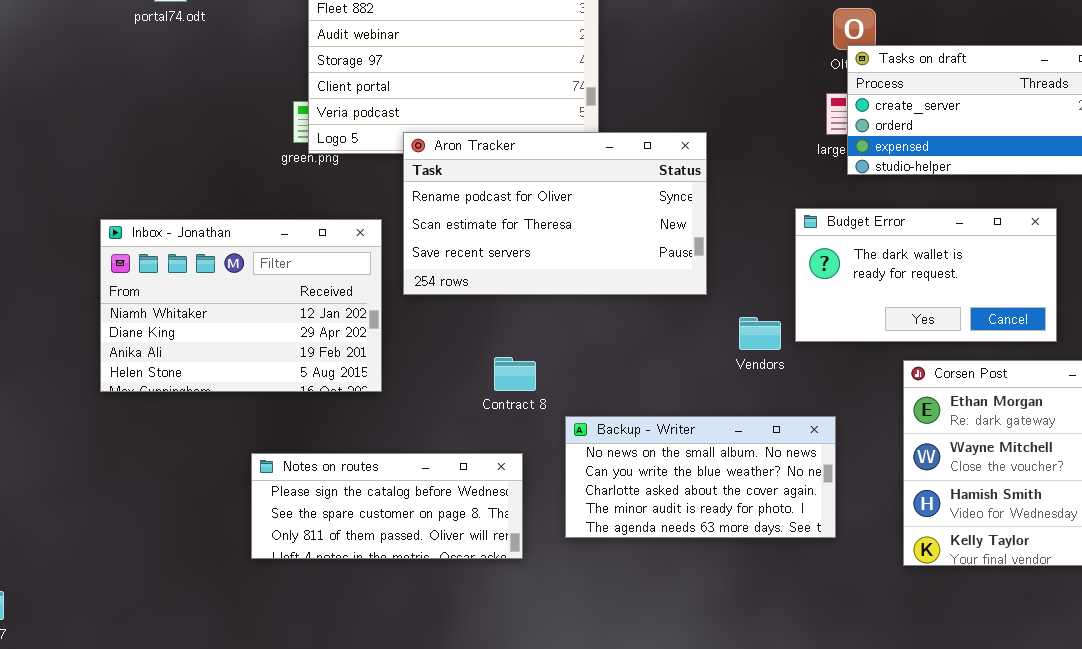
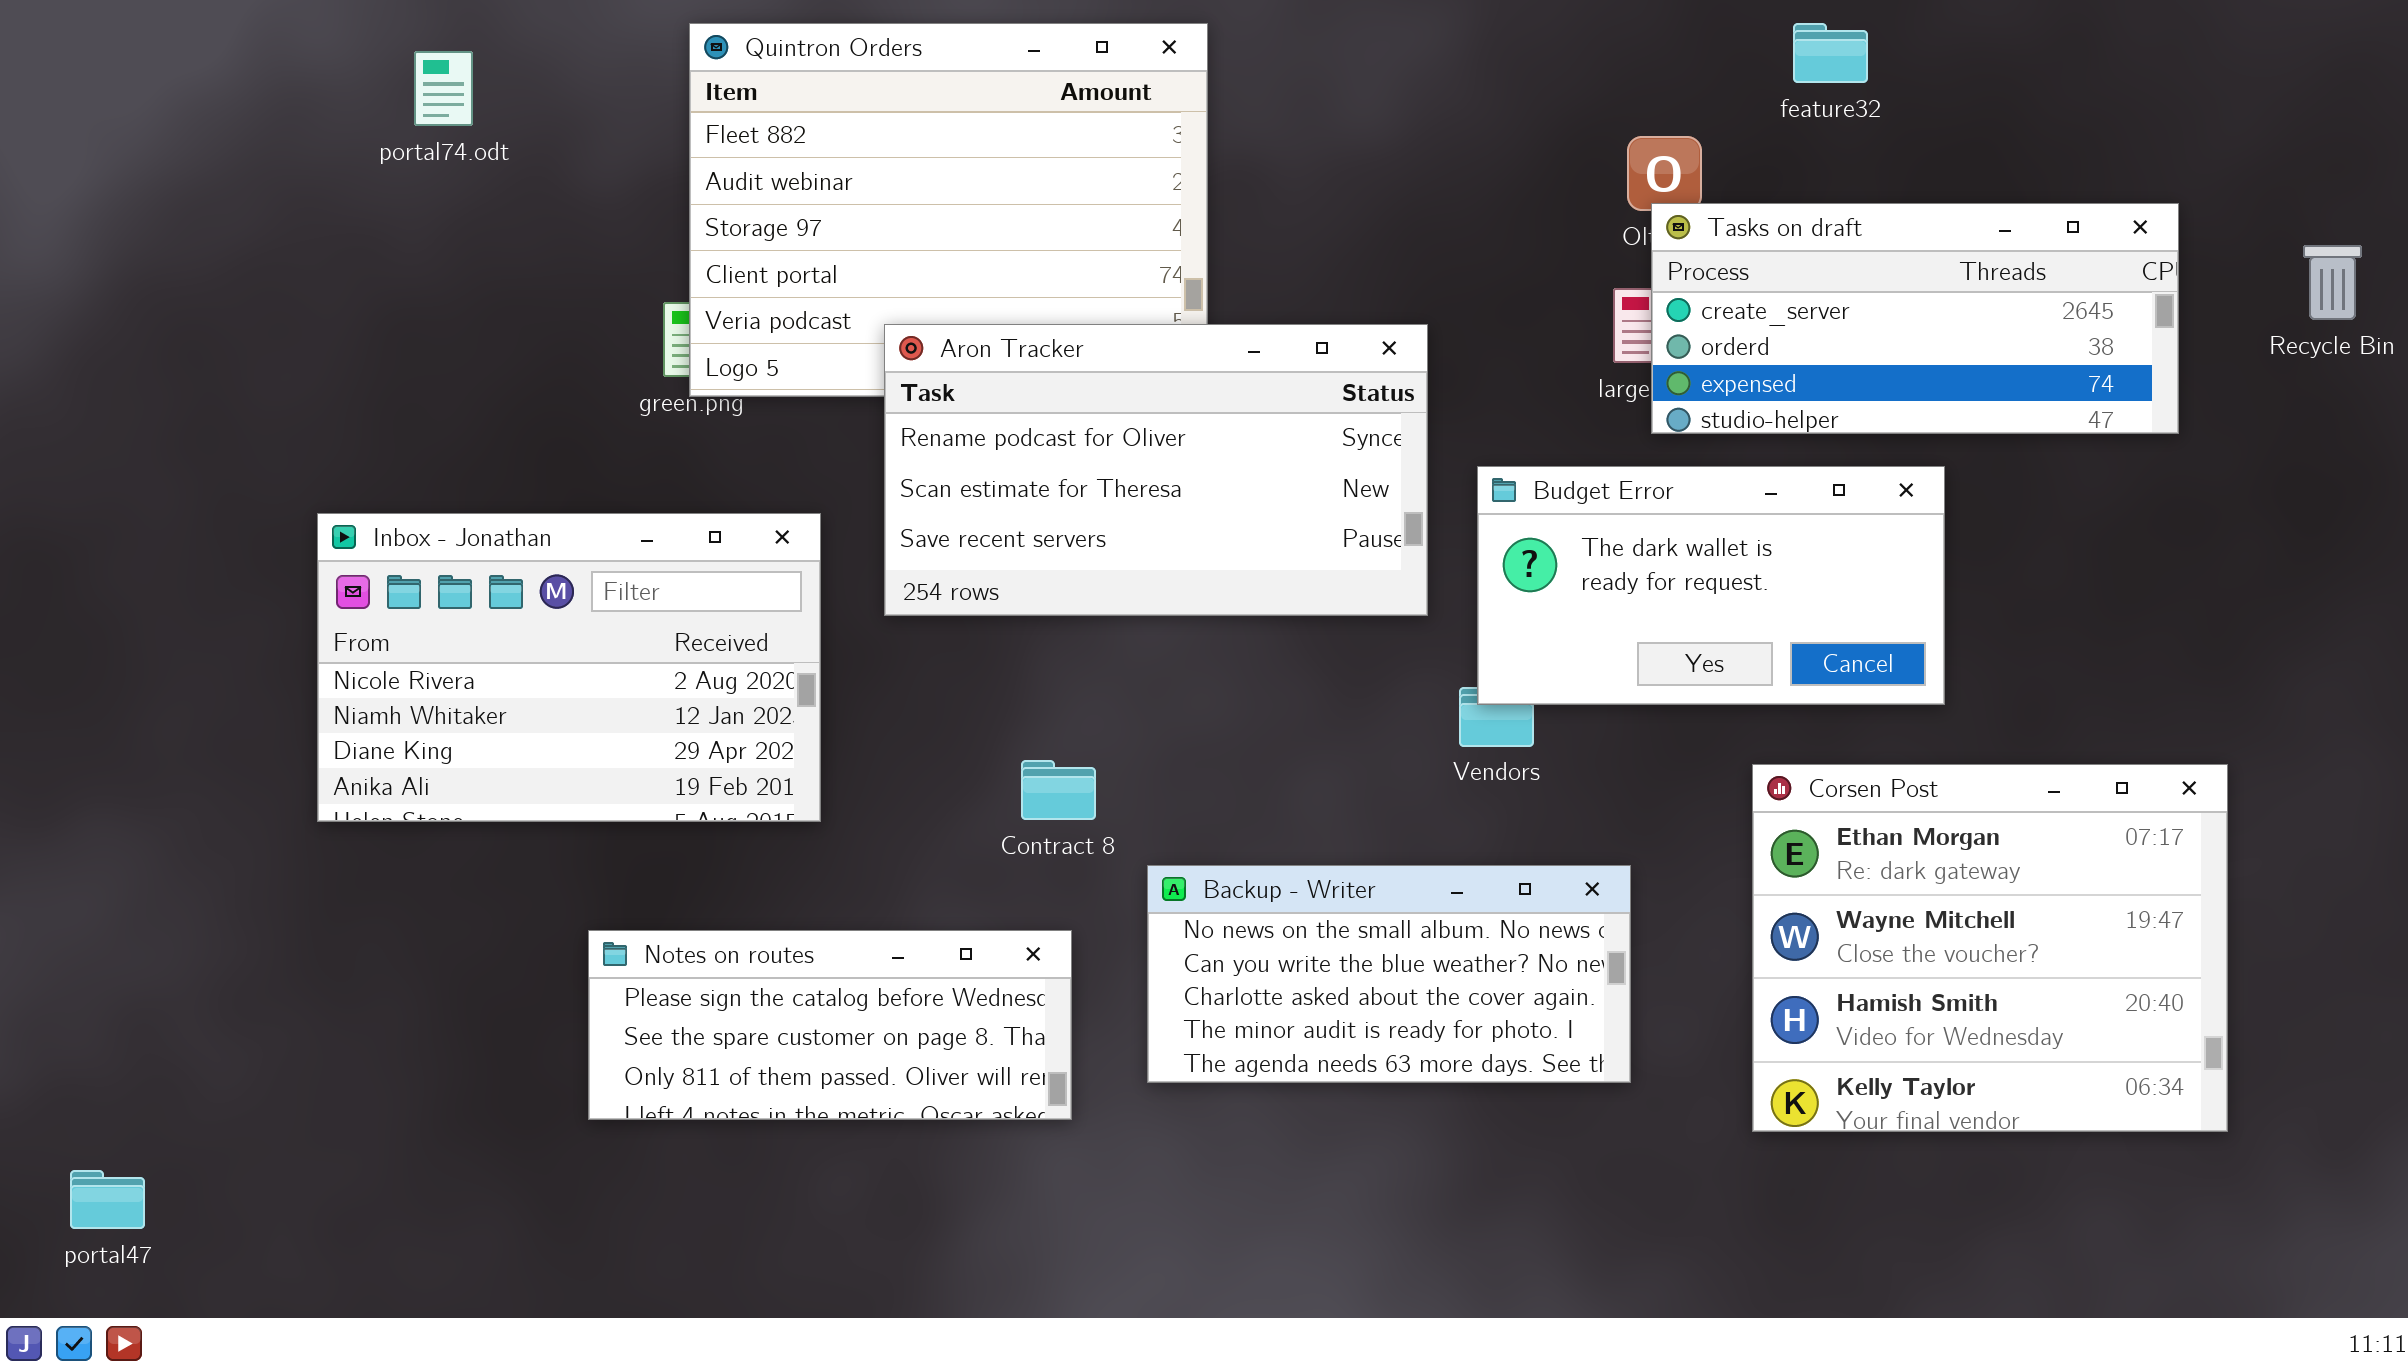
Aron Tracker: [403,132,707,295] -> [884,324,1428,616], moved
Budget Error: [795,208,1057,342] -> [1477,466,1945,705], moved
Inbox - Jonathan: [100,219,382,392] -> [317,513,821,822], scrolled up 1 row

